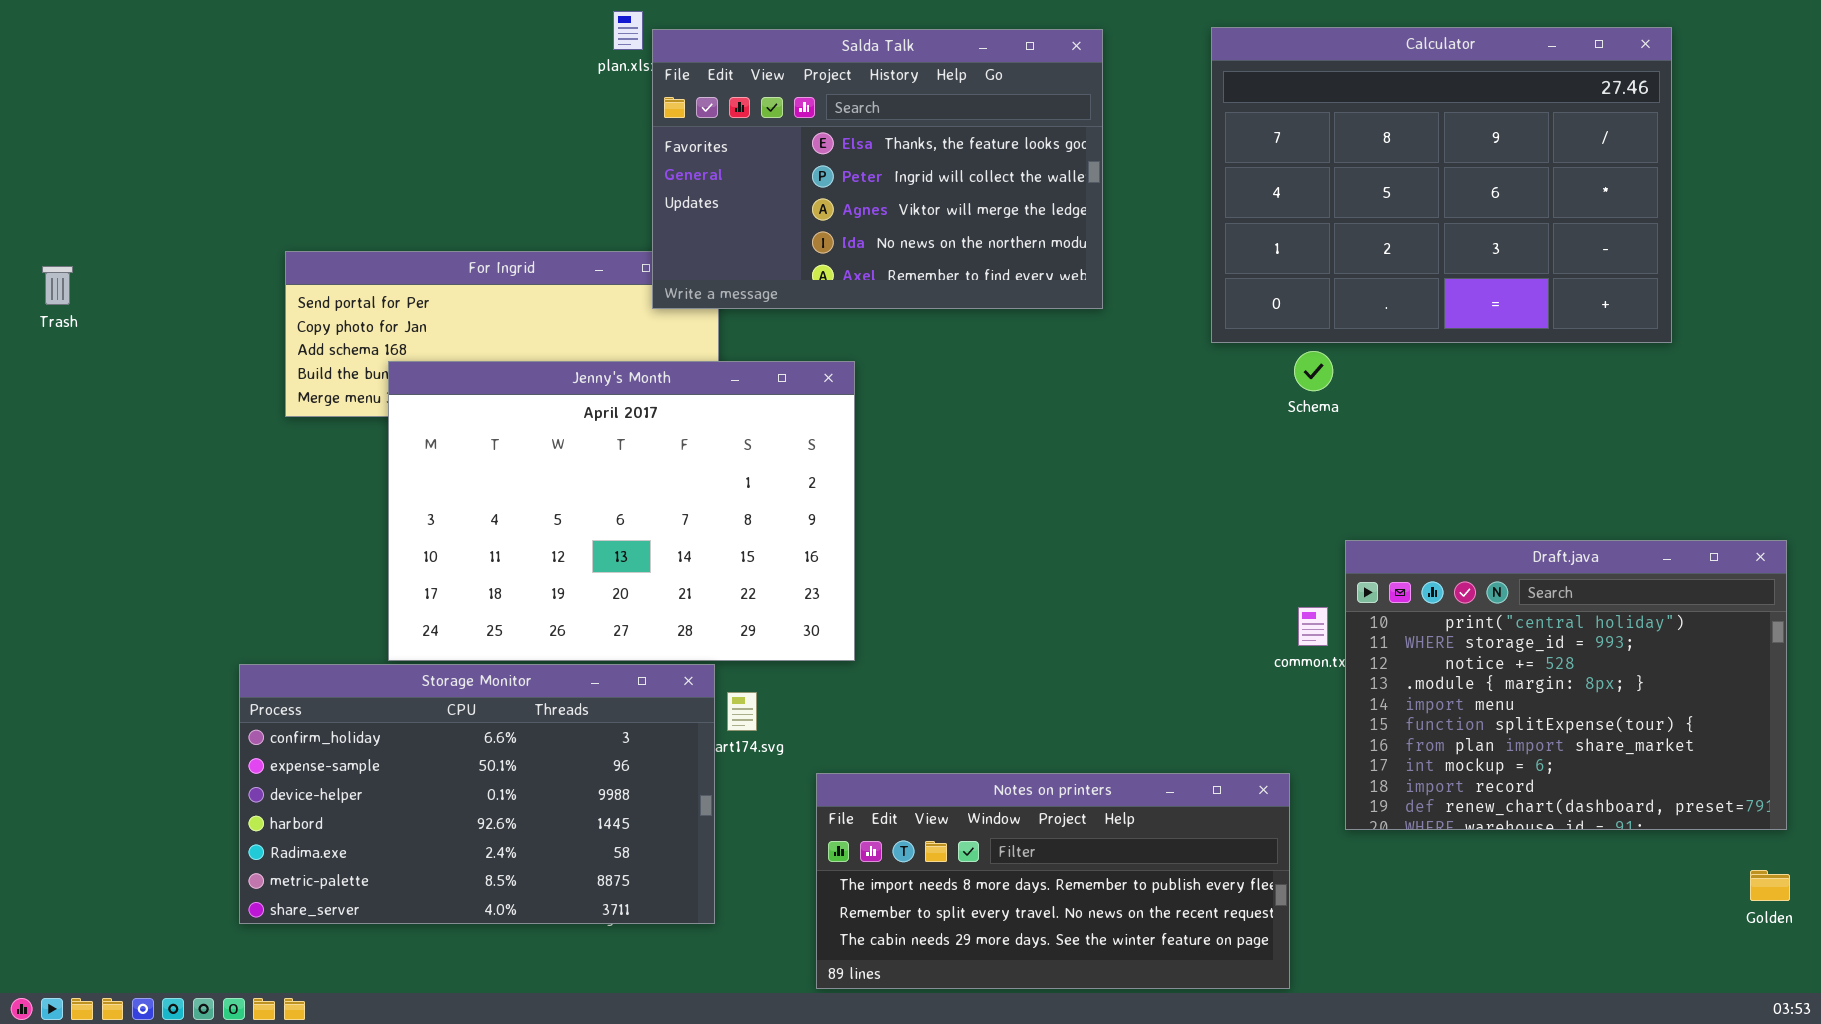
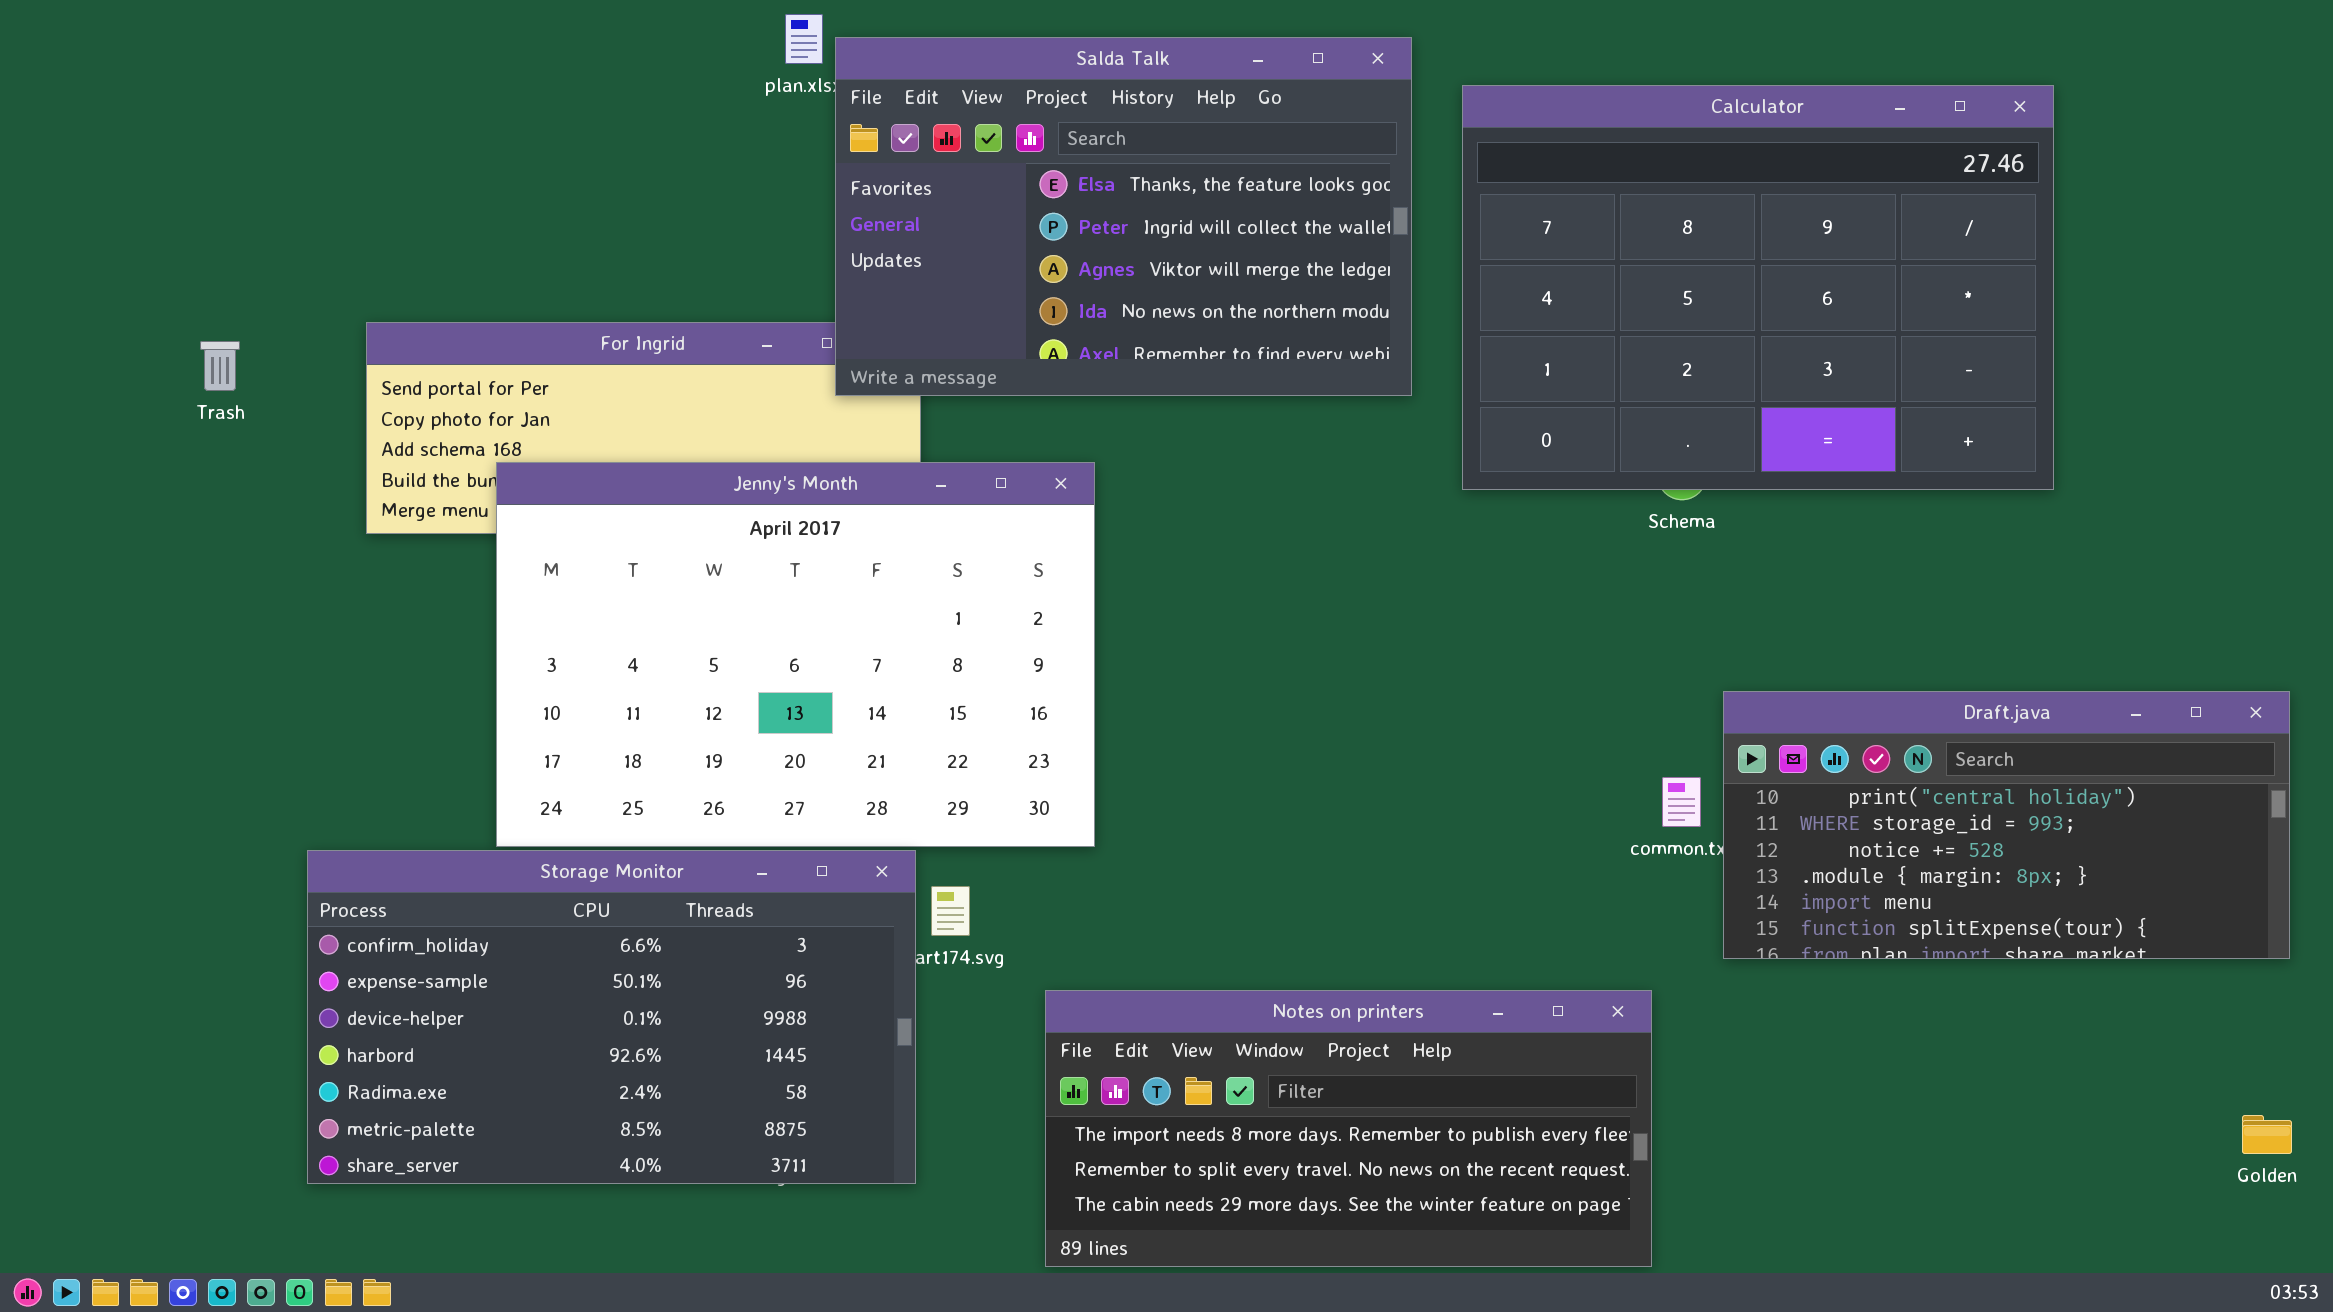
Calculator: [1211,27,1672,343] -> [1462,85,2054,490], moved
Trash: [42,266,73,305] -> [200,341,240,391], moved
Draft.java: [1345,540,1787,830] -> [1723,691,2290,959], resized

